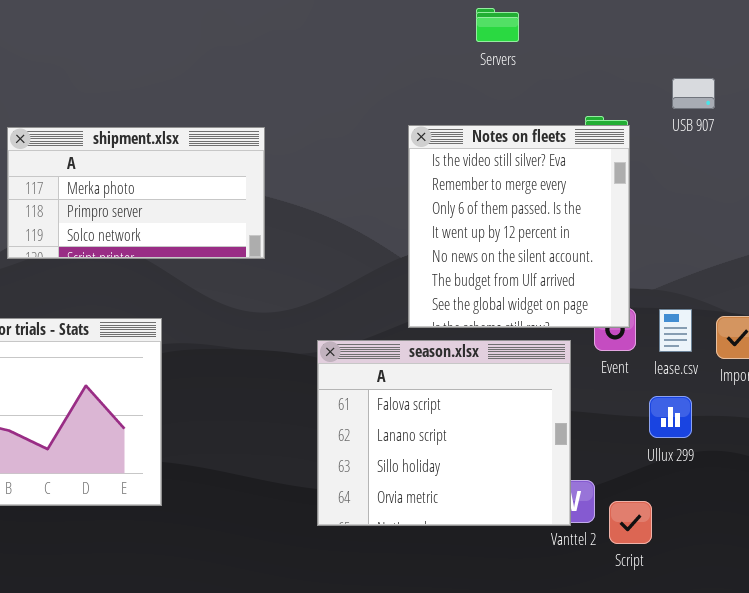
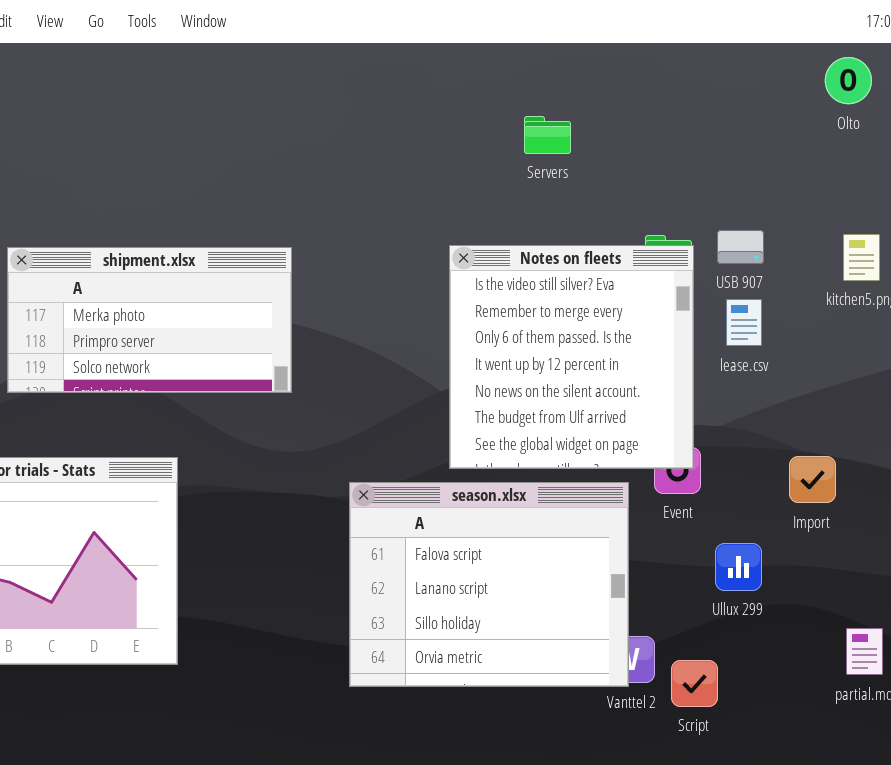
USB 907: [672,78,715,109] -> [717,230,764,264], moved
lease.csv: [659,309,692,352] -> [726,299,762,346], moved

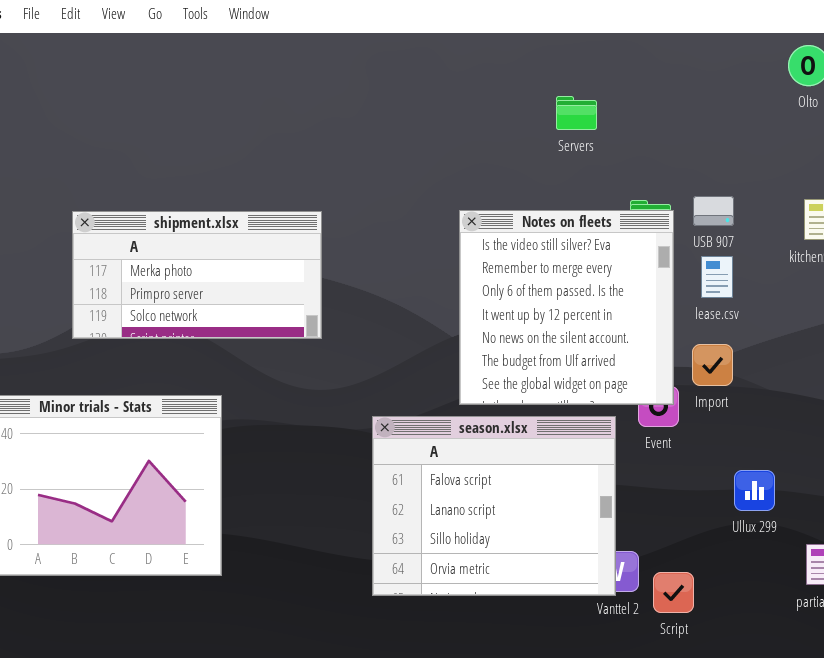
Servers: [524,116,571,154] -> [556,96,597,130], moved
Import: [789,456,836,503] -> [692,344,733,386], moved
Ullux 299: [715,543,762,591] -> [734,470,775,511], moved

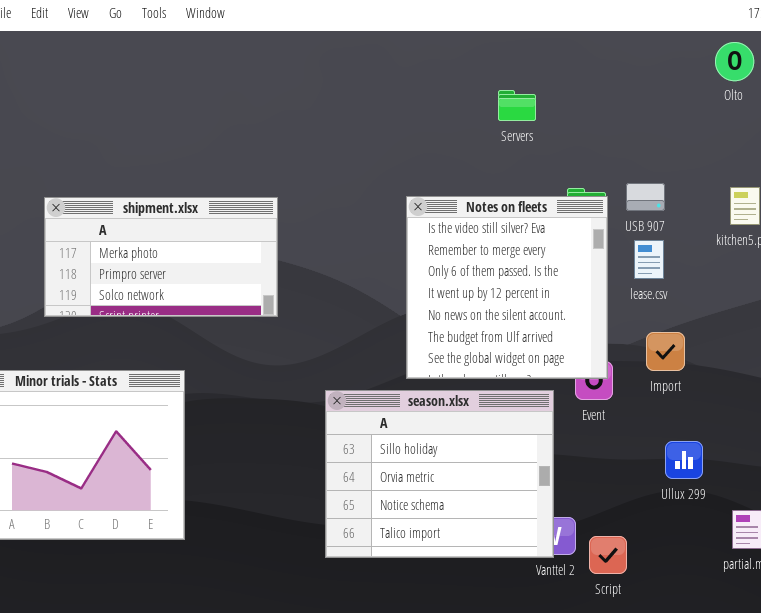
Import: [692,344,733,386] -> [646,332,685,371], moved
season.xlsx: [372,416,616,596] -> [325,390,554,558], scrolled down 2 rows

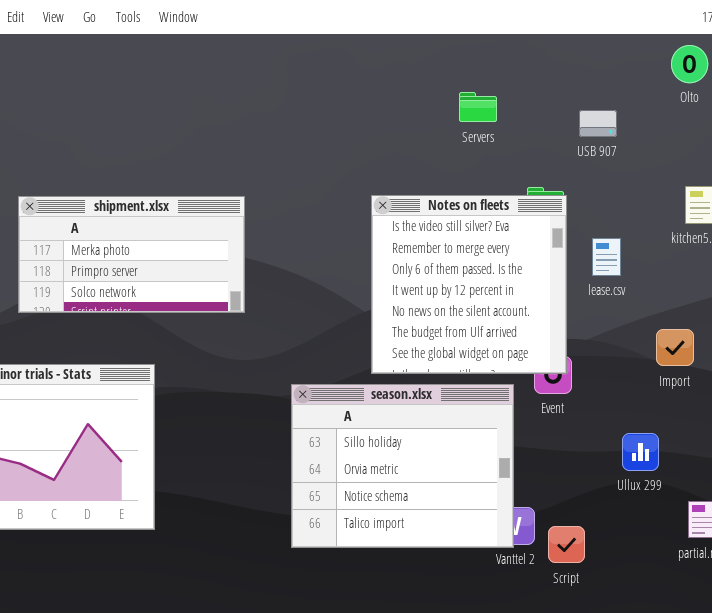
USB 907: [626,183,665,211] -> [579,110,617,137], moved
Import: [646,332,685,371] -> [656,329,694,366], moved

